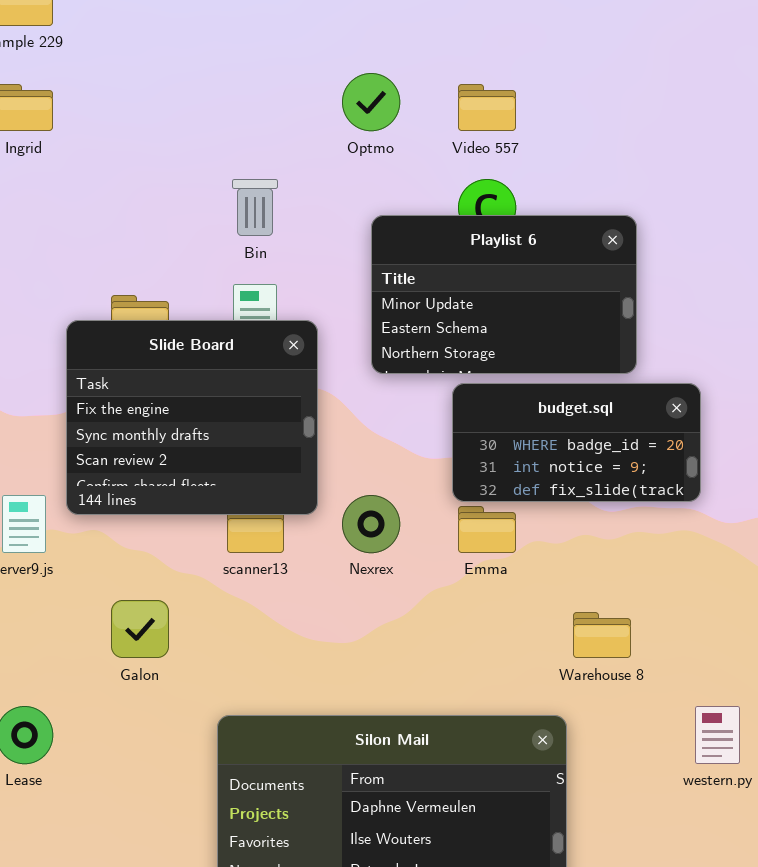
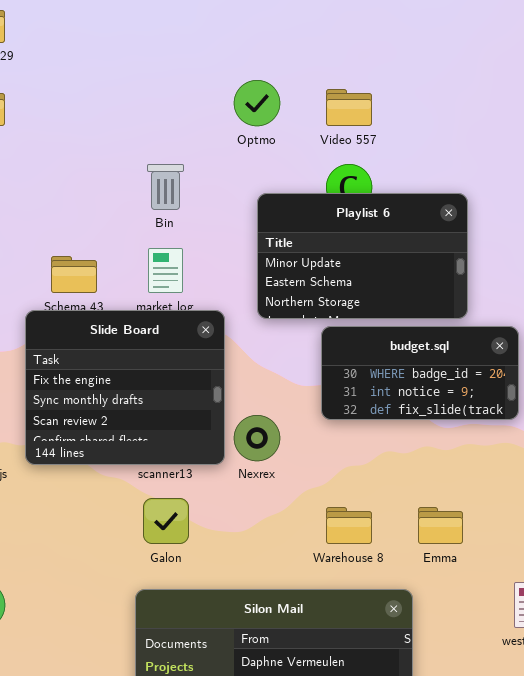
Slide Board: [66,320,318,515] -> [25,310,225,465], moved
Emma: [458,506,516,553] -> [418,507,463,544], moved
Galon: [111,600,169,658] -> [143,498,189,544], moved
Warehouse 8: [573,612,631,658] -> [326,507,372,544], moved

